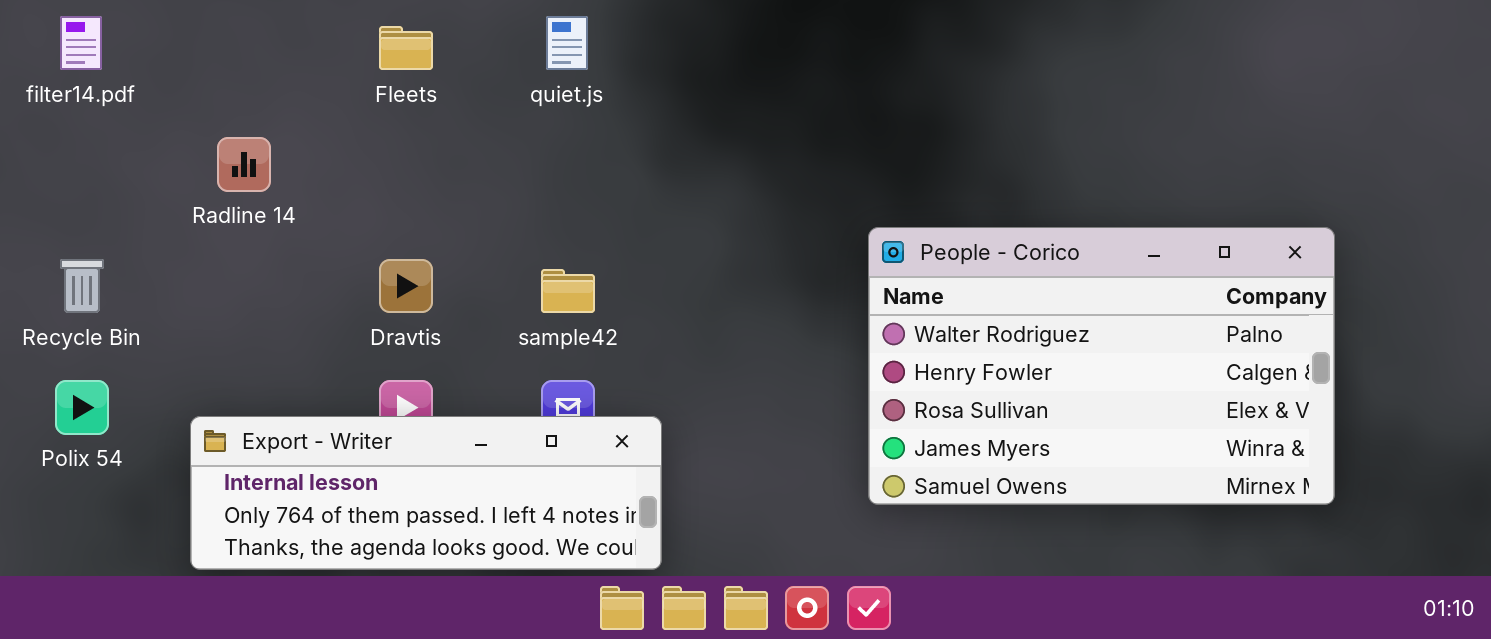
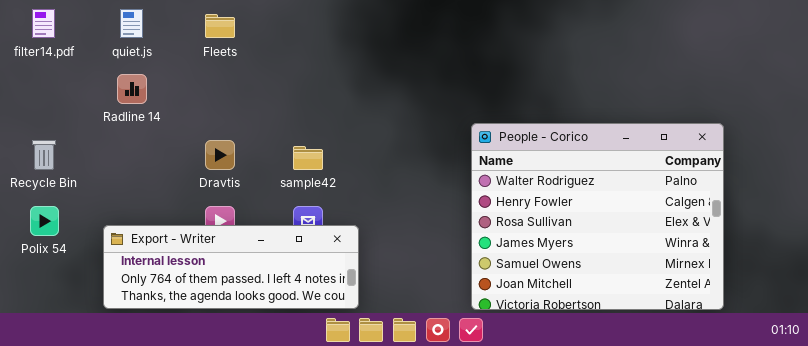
quiet.js: [546,16,588,70] -> [120,9,143,38], moved
People - Corico: [868,227,1335,505] -> [471,123,724,310], resized

